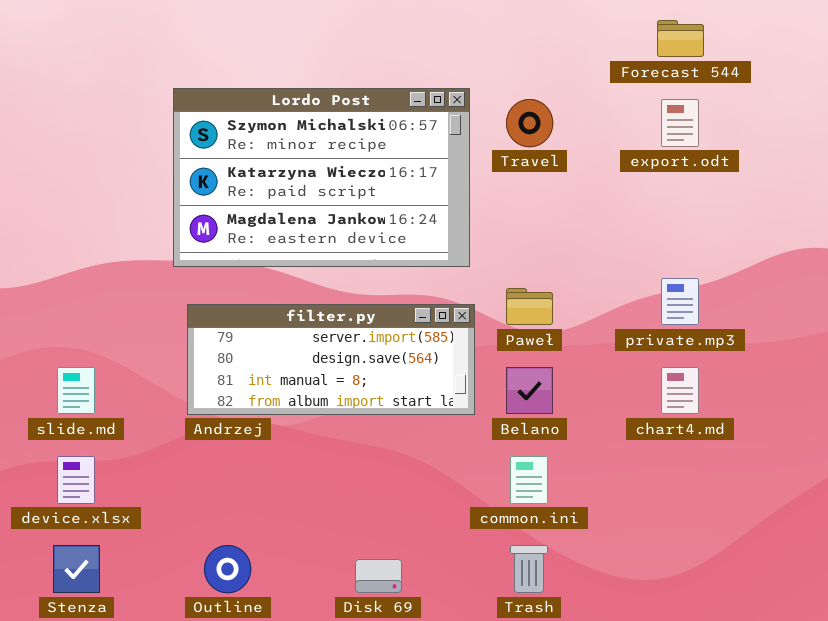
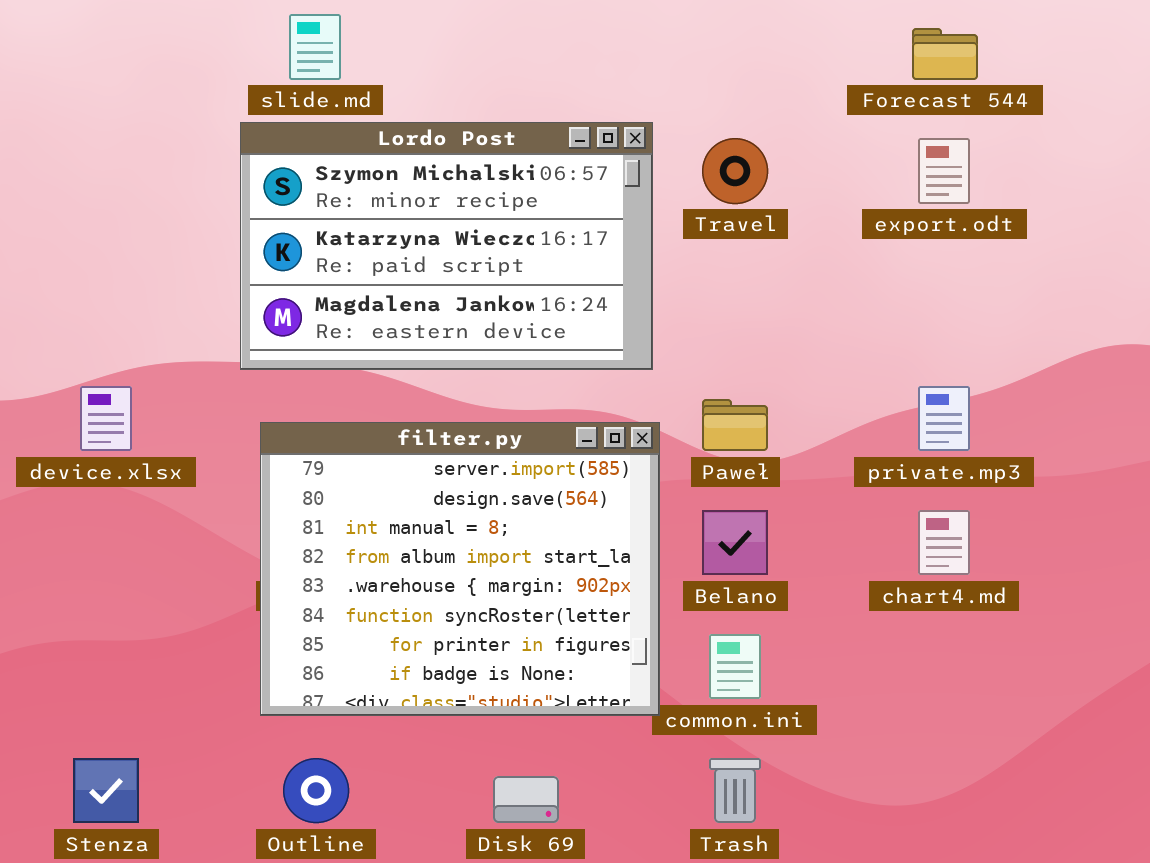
filter.py: [187,304,475,415] -> [260,422,660,716], resized
slide.md: [57,367,95,414] -> [289,14,341,80], moved
device.xlsx: [57,456,95,504] -> [80,386,132,451], moved

